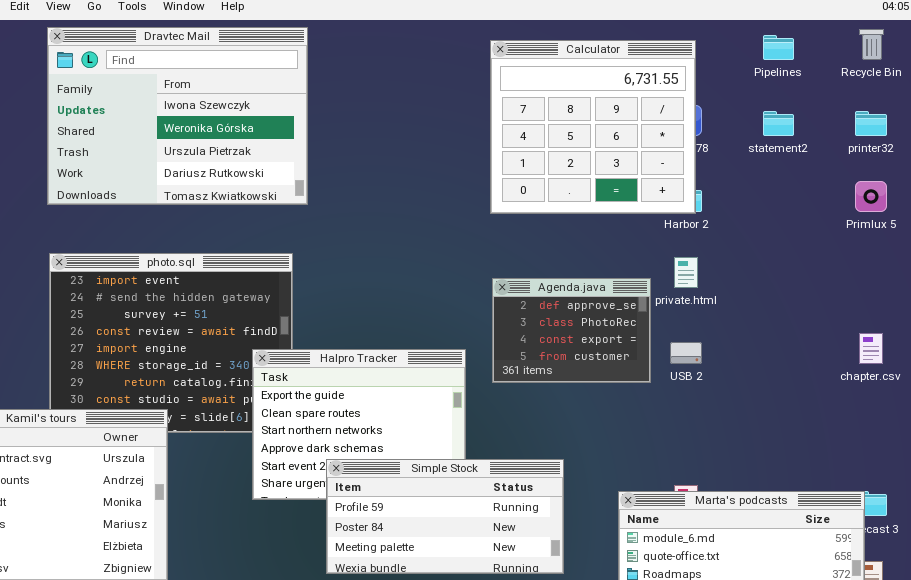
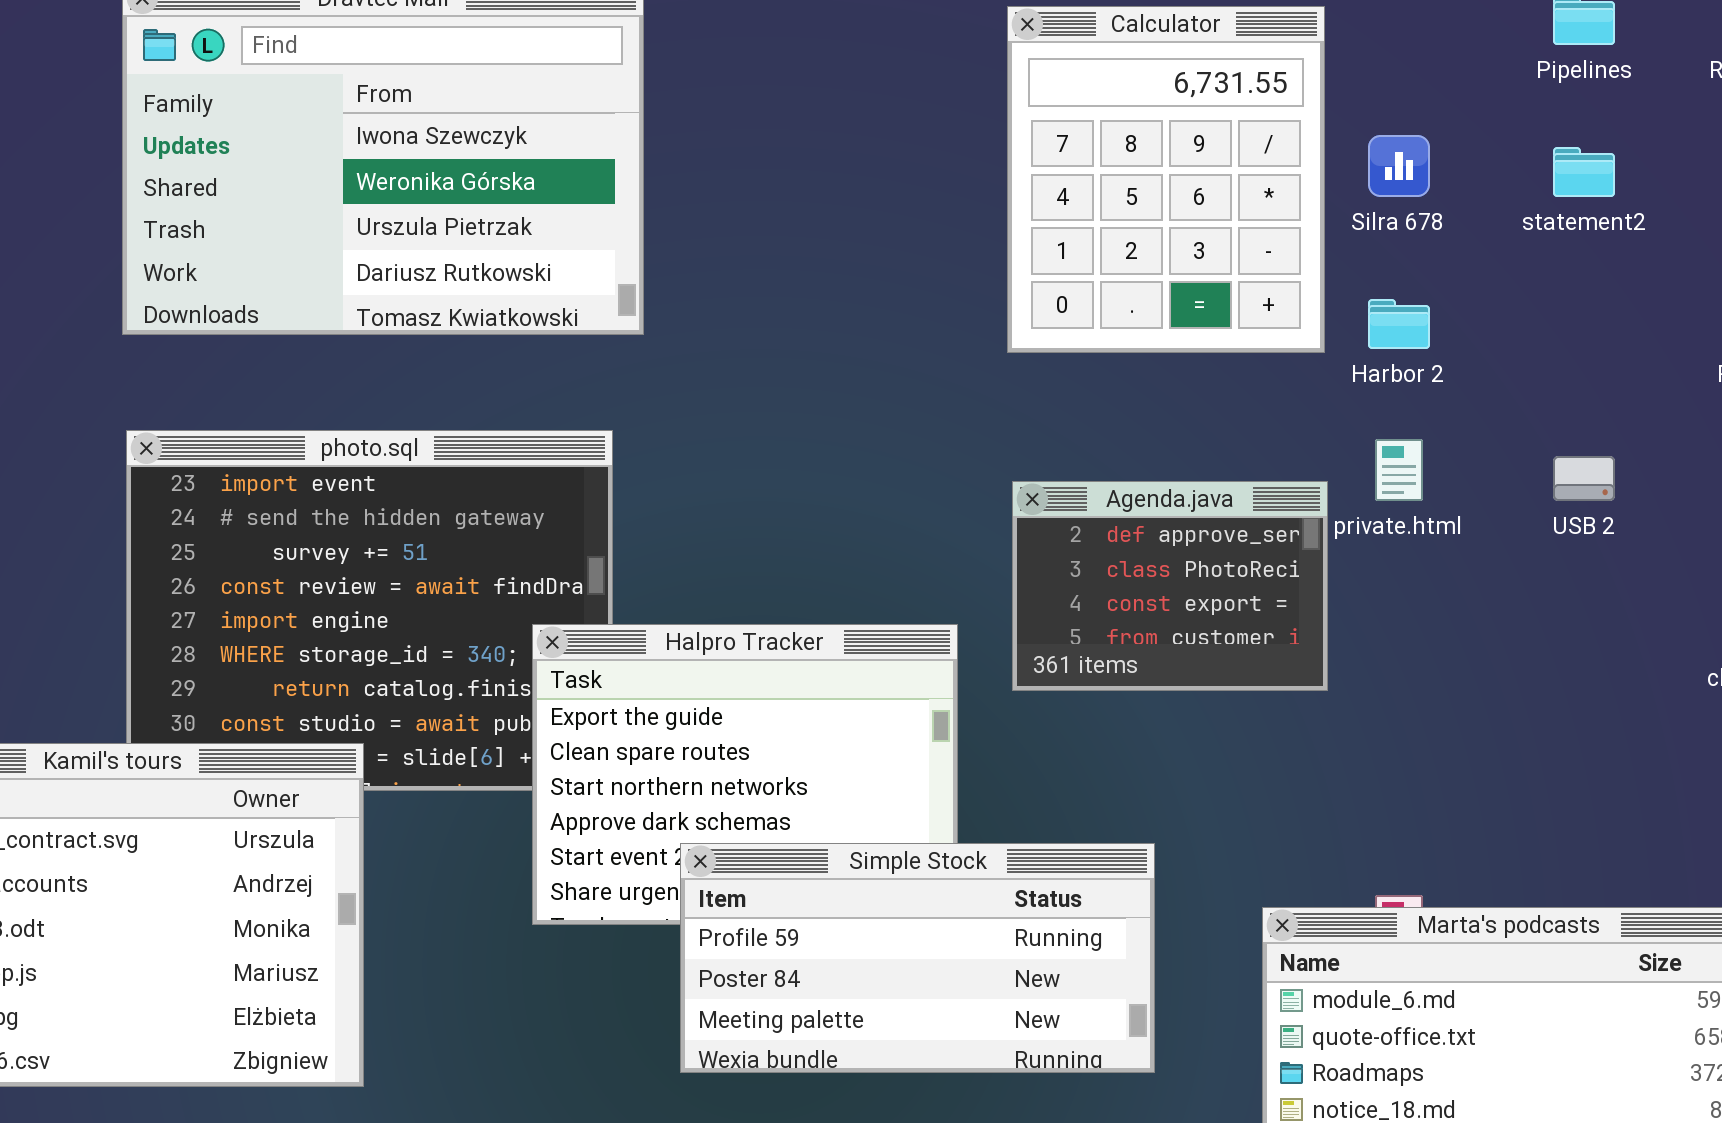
Calculator: [490,40,696,214] -> [1007,6,1325,353], resized
USB 2: [670,342,702,364] -> [1553,456,1615,501], moved

